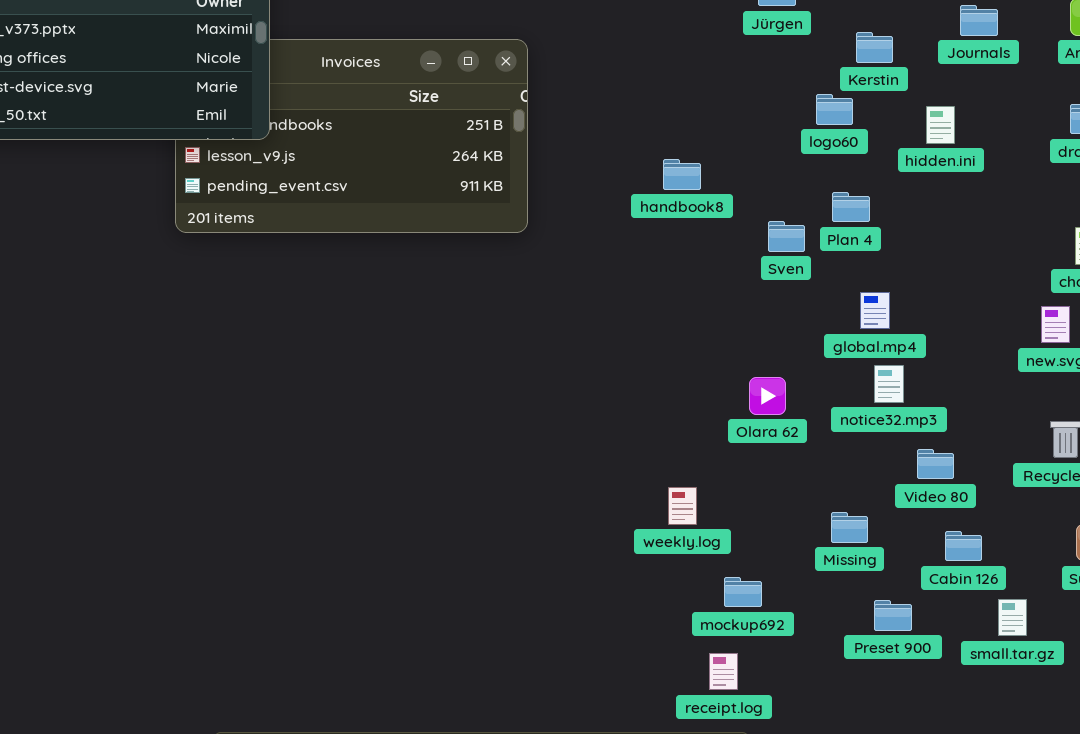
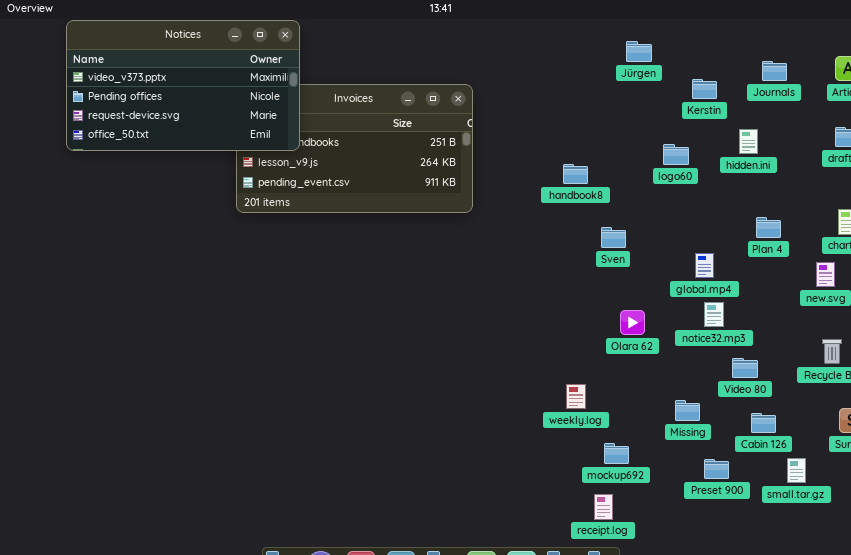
logo60: [816,94,853,125] -> [663,144,689,165], moved
Plan 4: [832,192,870,222] -> [756,217,781,238], moved
Sven: [768,221,805,252] -> [601,227,626,248], moved

